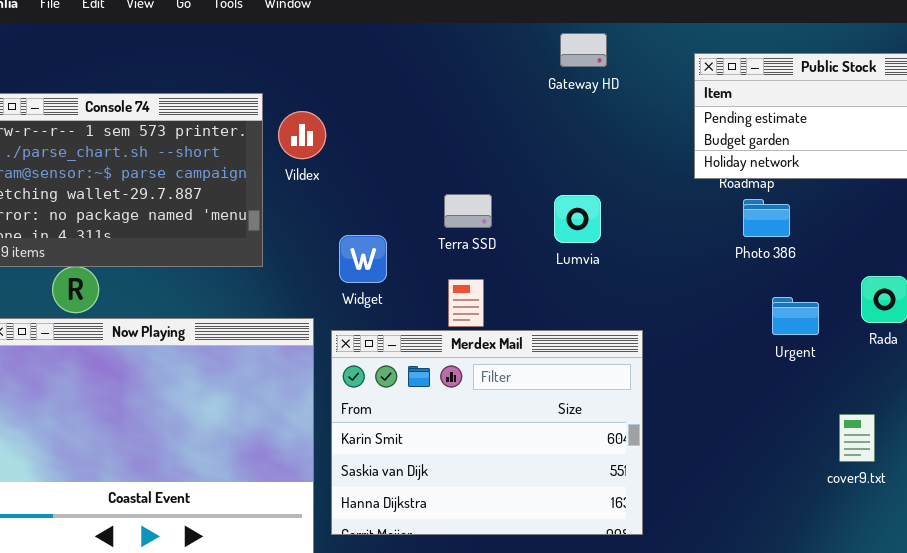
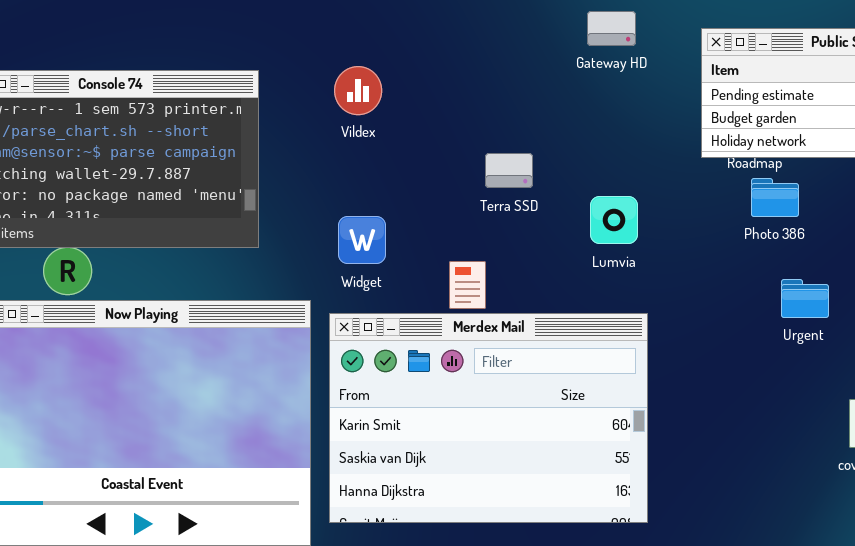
Gateway HD: [560,33,607,67] -> [587,11,636,46], moved
Vildex: [278,111,326,159] -> [334,66,382,115], moved
Terra SSD: [444,194,492,228] -> [485,153,533,188], moved
Lumvia: [554,195,601,243] -> [590,196,638,244], moved

